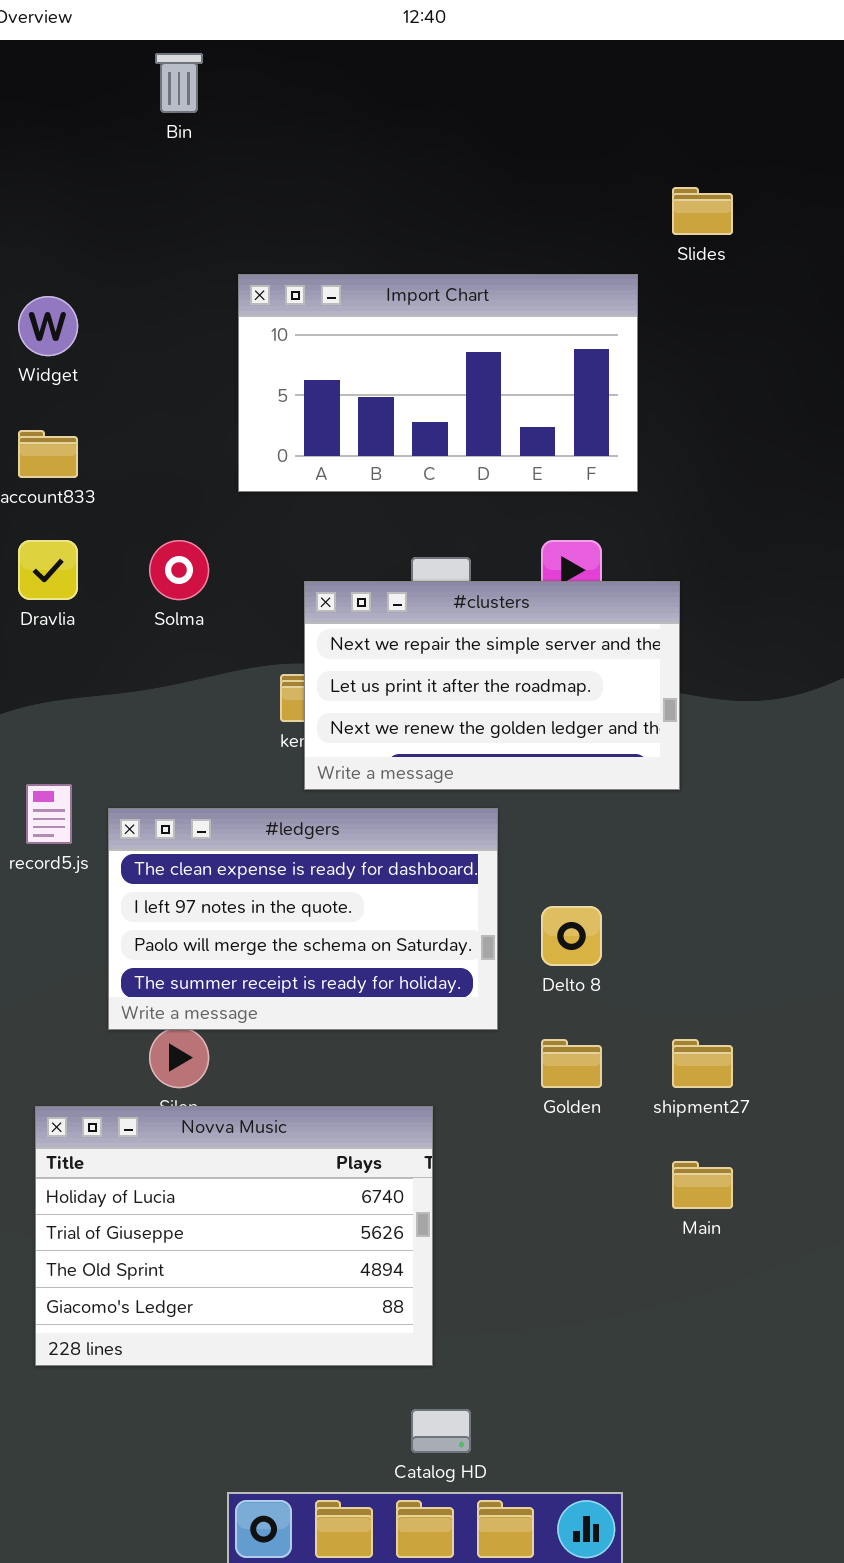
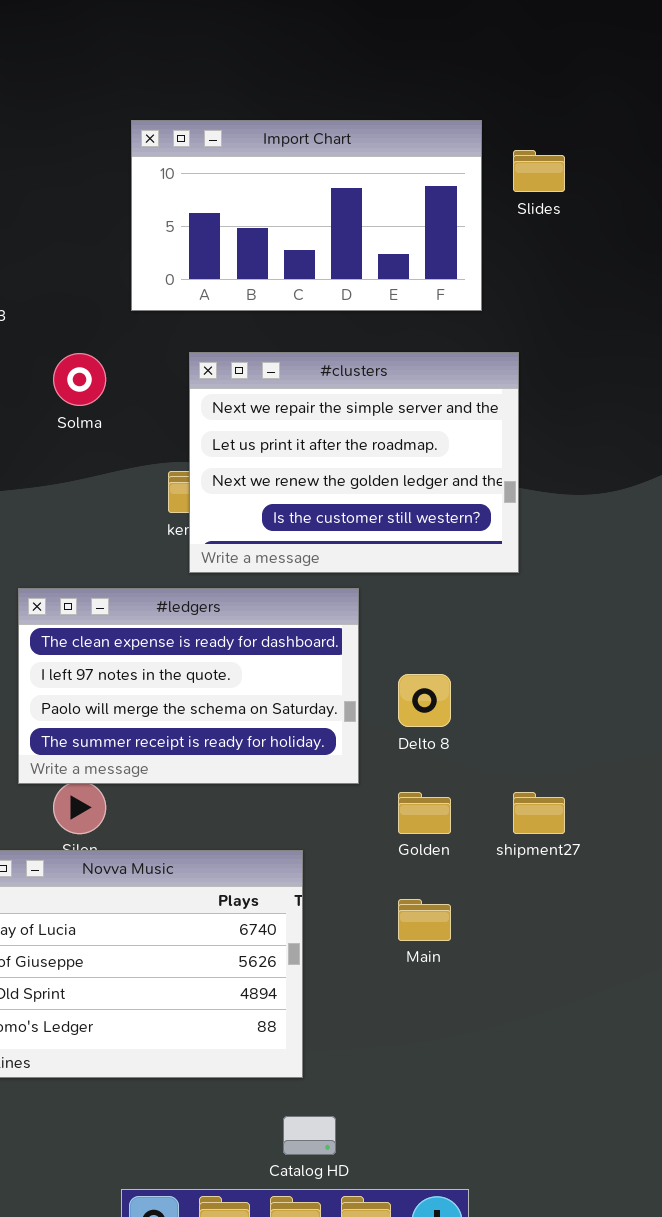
Slides: [672,187,733,235] -> [513,150,565,192], moved
#clusters: [304,581,680,790] -> [189,352,519,573], resized
Main: [672,1161,733,1209] -> [398,899,451,941], moved

